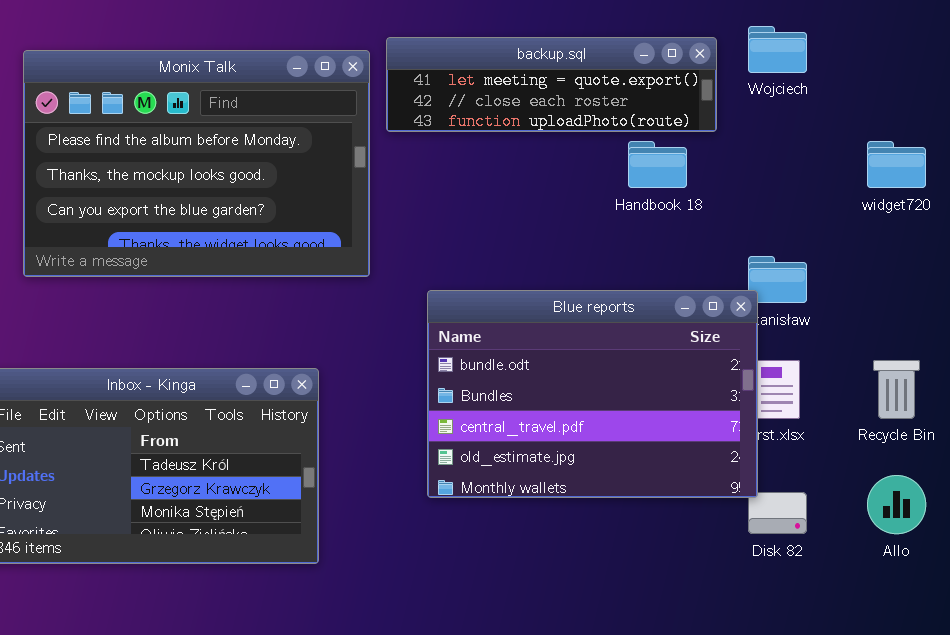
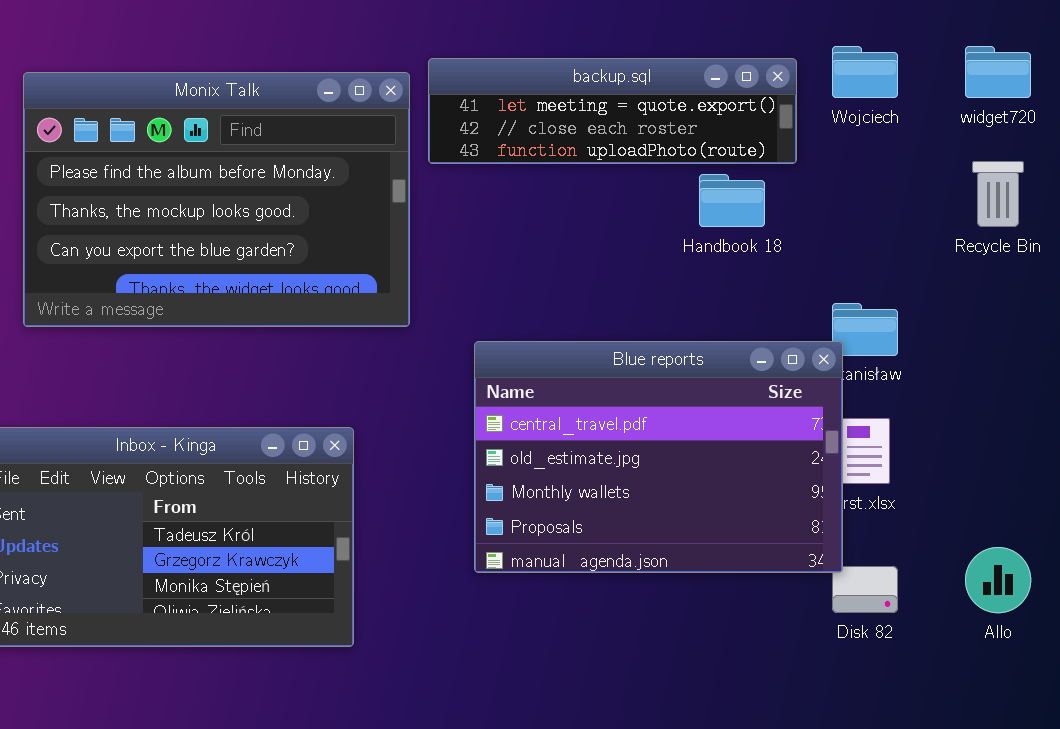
widget720: [867,141,926,188] -> [965,46,1031,98], moved
Blue reports: [427,290,758,498] -> [474,341,843,573], scrolled down 2 rows
Recycle Bin: [873,360,920,419] -> [972,161,1024,227], moved

